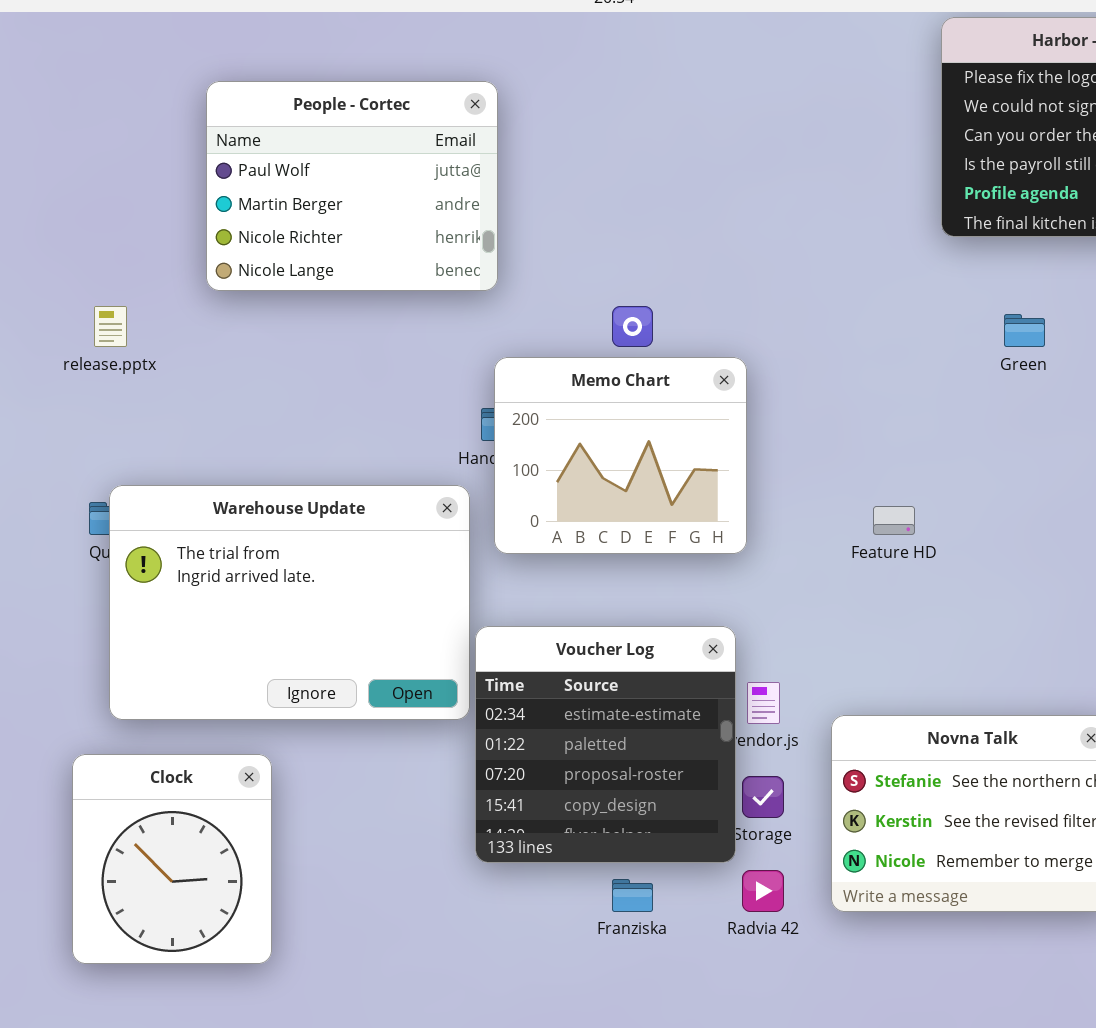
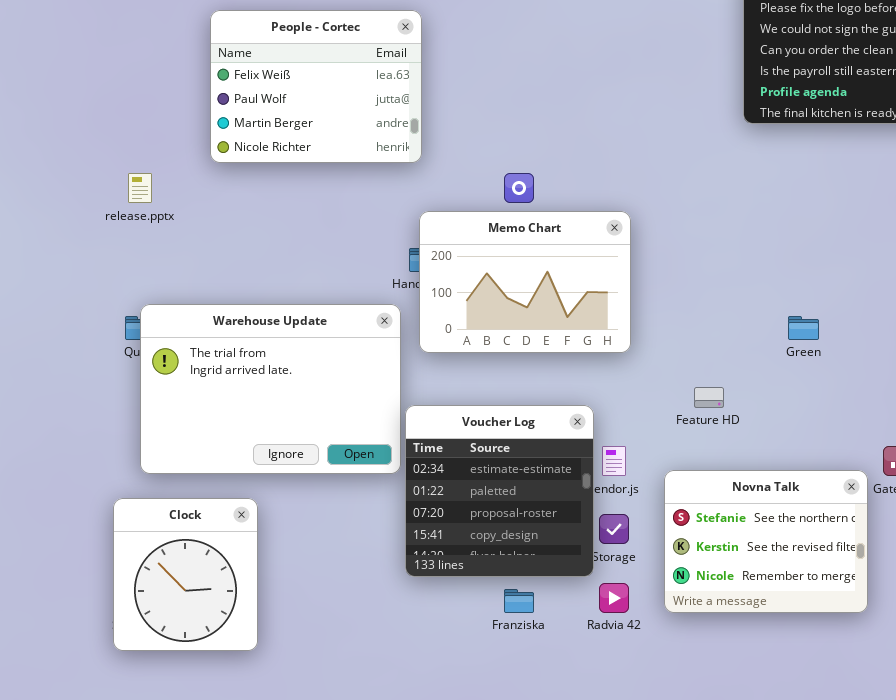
People - Cortec: [206,81,498,291] -> [210,10,422,163], scrolled up 1 row
Green: [1004,314,1045,347] -> [788,316,819,340], moved
Memo Chart: [494,357,747,554] -> [419,211,631,353], resized
Feature HD: [873,506,915,535] -> [694,387,724,408], moved

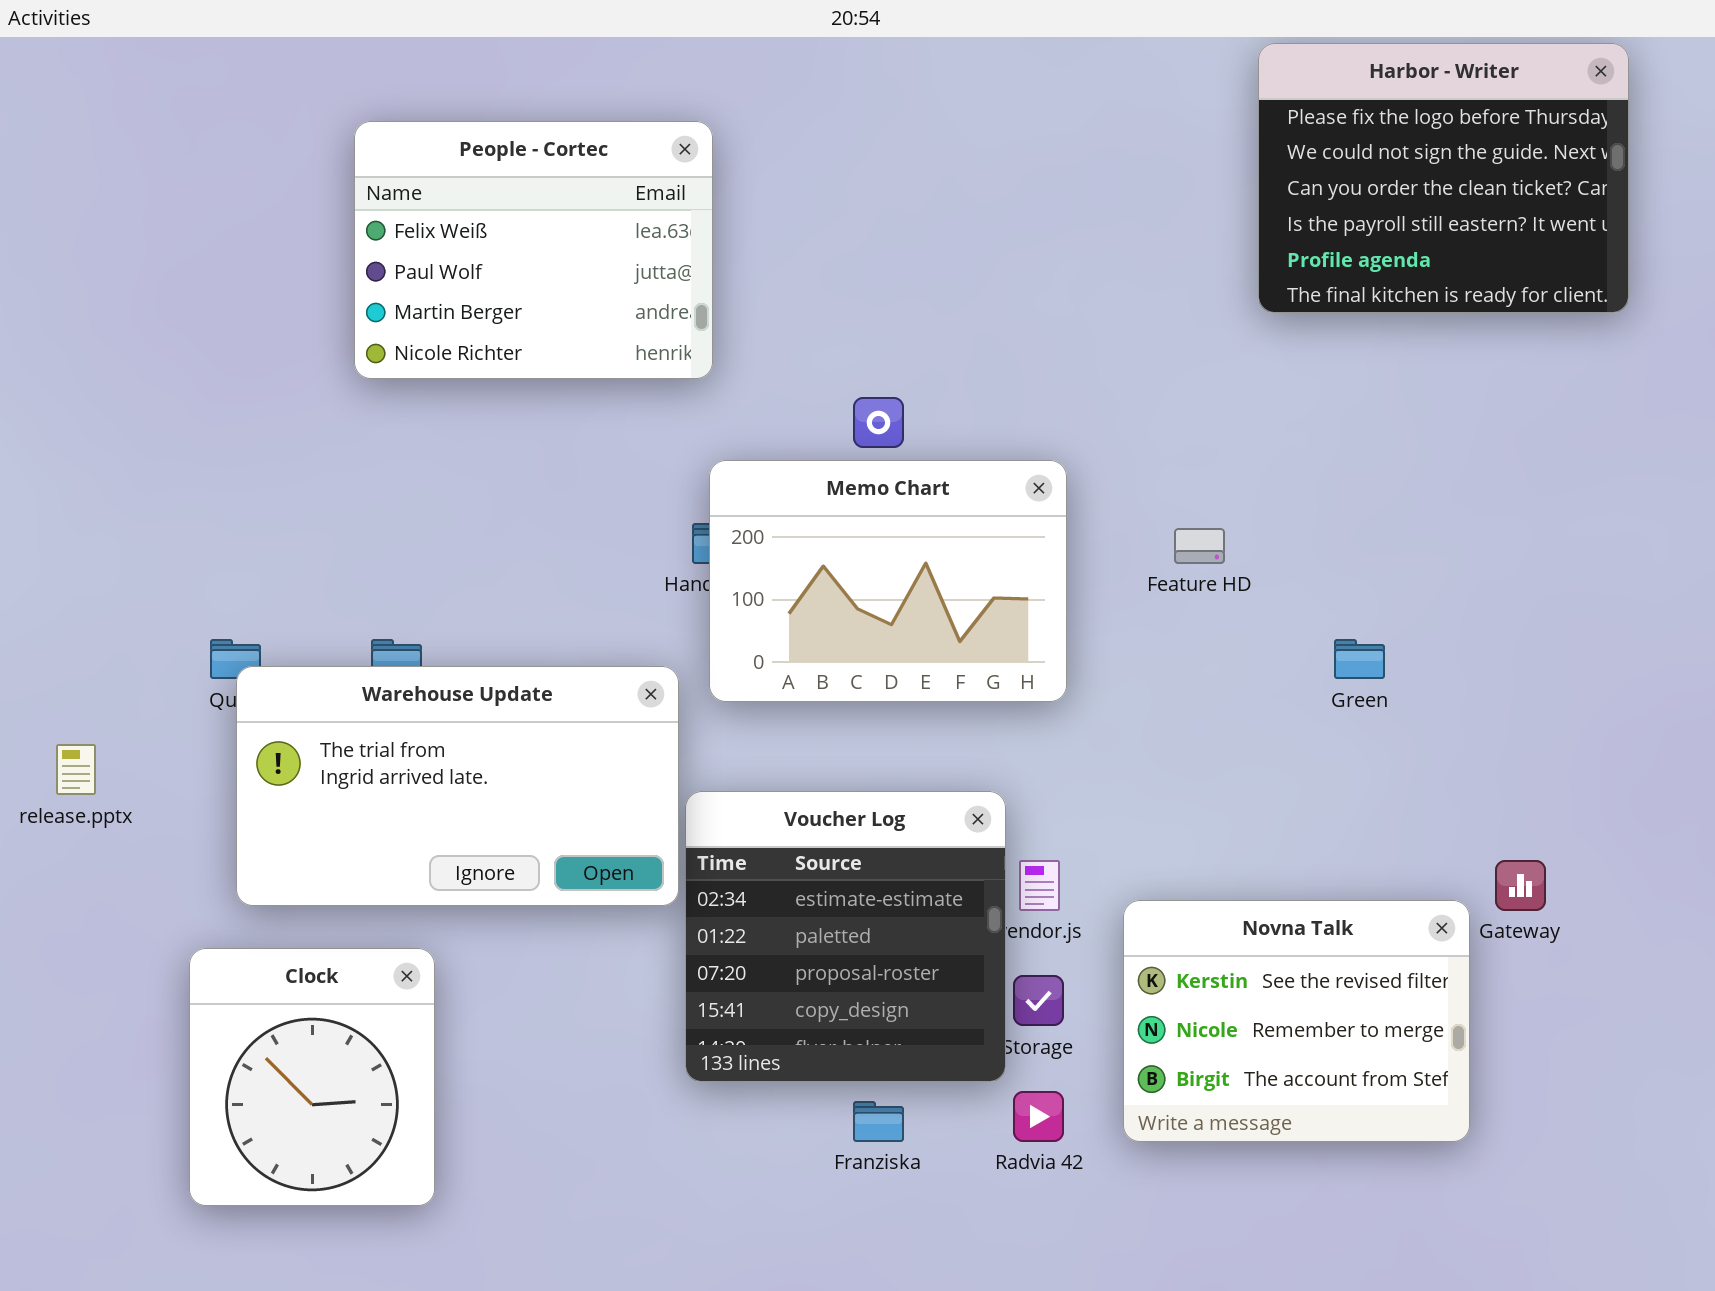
release.pptx: [128,173,152,203] -> [56,744,96,795], moved
Warehouse Update: [140,304,401,474] -> [236,666,679,906], resized
Feature HD: [694,387,724,408] -> [1174,528,1225,564], moved
Novna Talk: [664,470,868,613] -> [1123,900,1470,1142], scrolled down 1 row

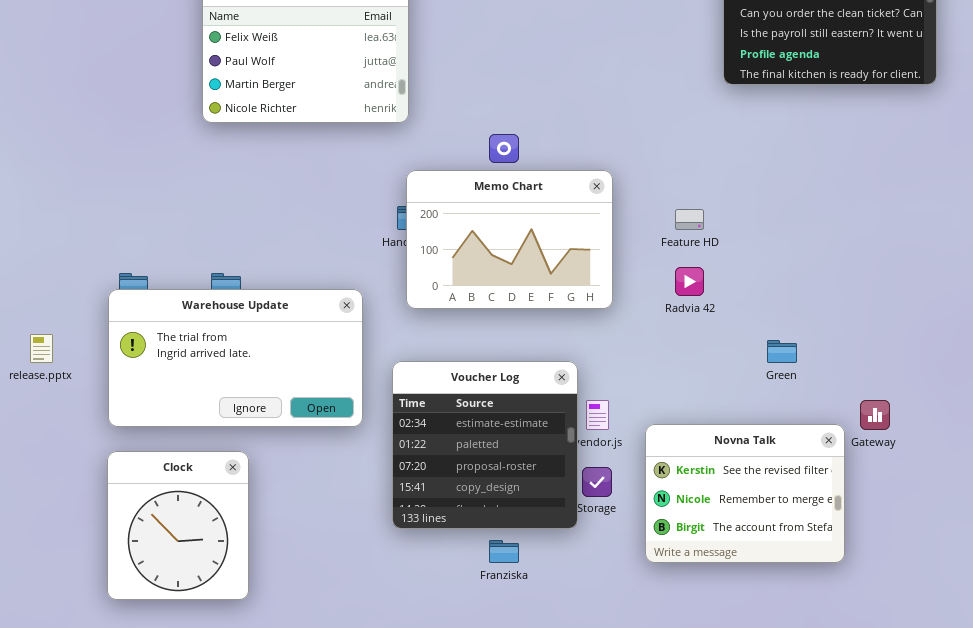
Green: [1334,639,1385,679] -> [767,340,797,363], moved
Warehouse Update: [236,666,679,906] -> [108,289,363,427], moved
Radvia 42: [1013,1091,1064,1142] -> [675,267,704,296], moved

